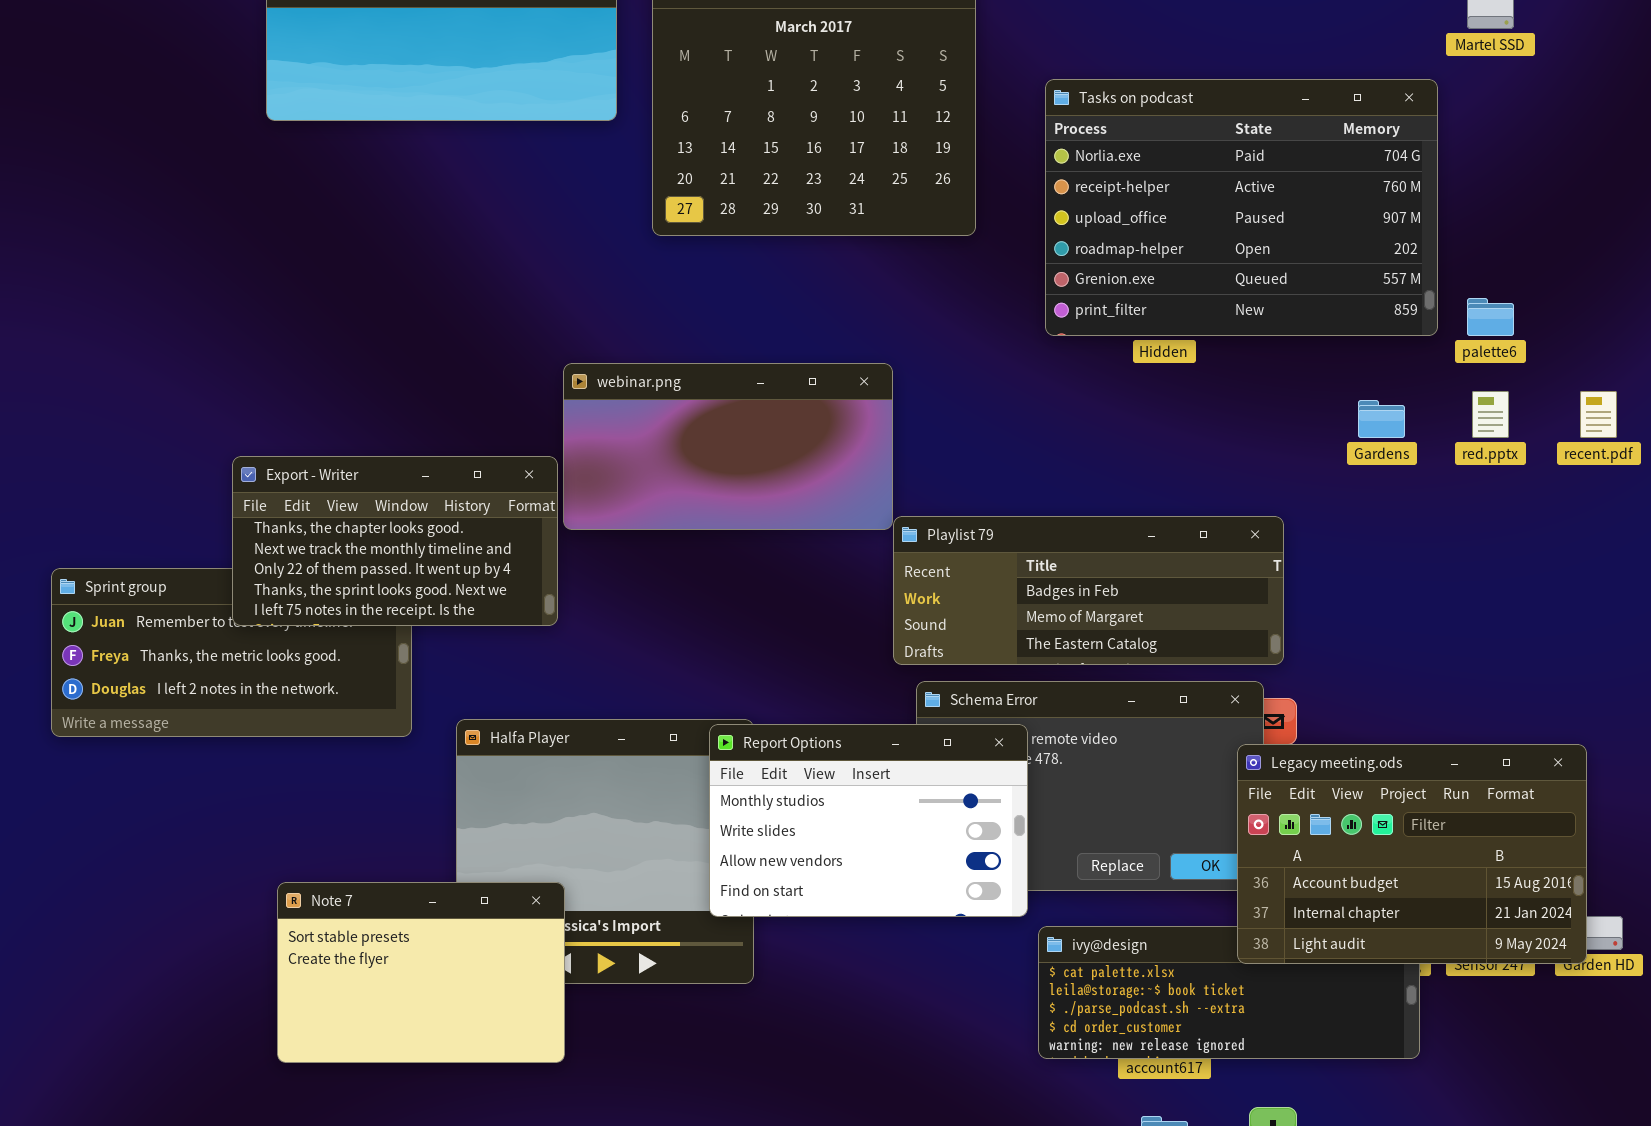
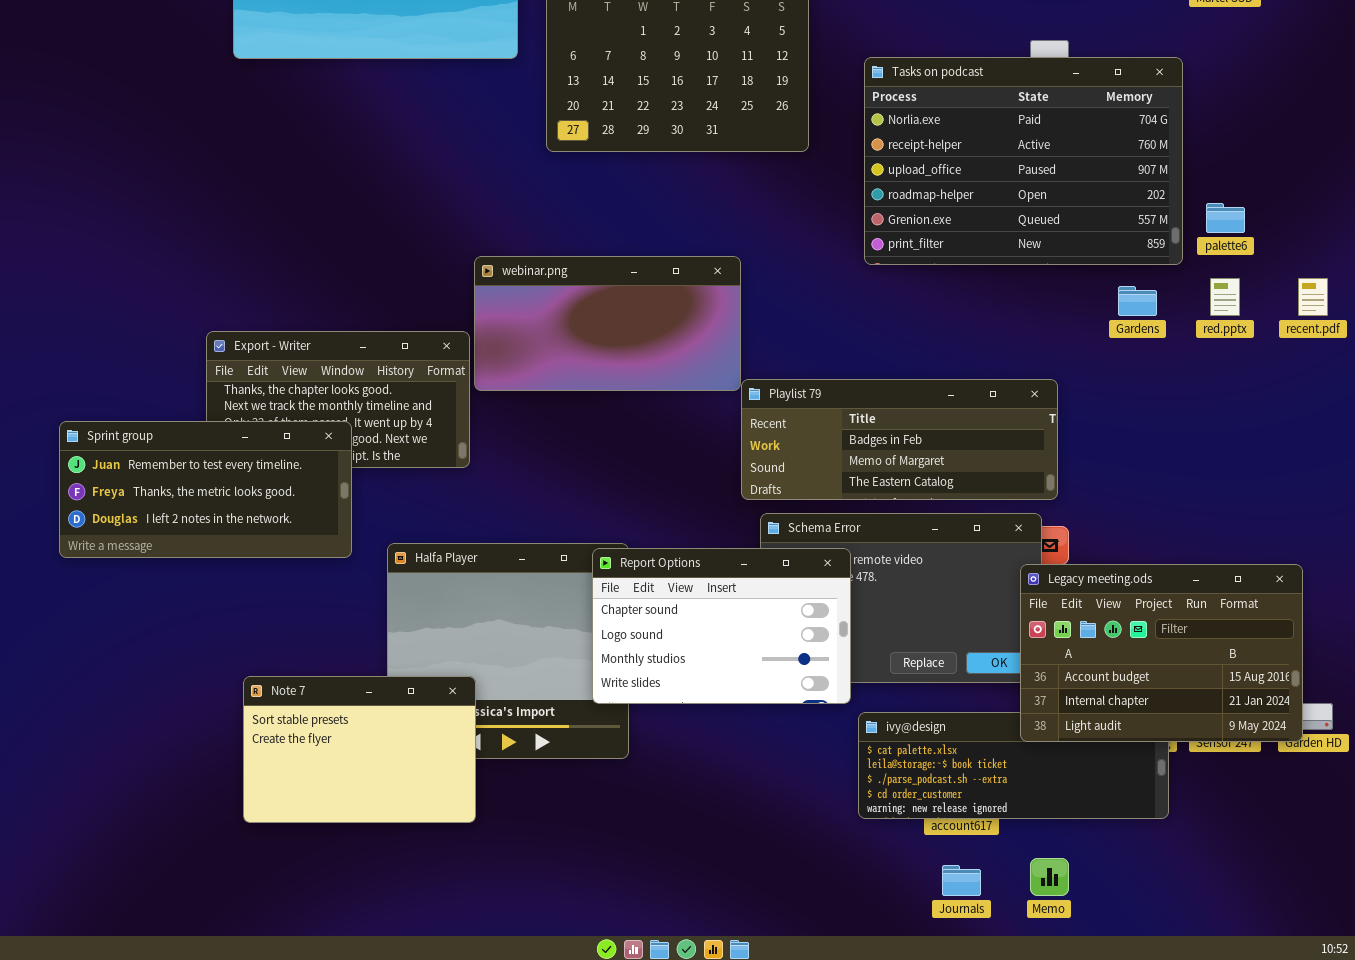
Tasks on podcast: [1045,79,1438,336] -> [864,57,1183,265], moved
Sprint group: [51,568,412,737] -> [59,421,352,558], raised
Report Options: [709,724,1028,917] -> [592,548,851,704], scrolled up 2 rows

